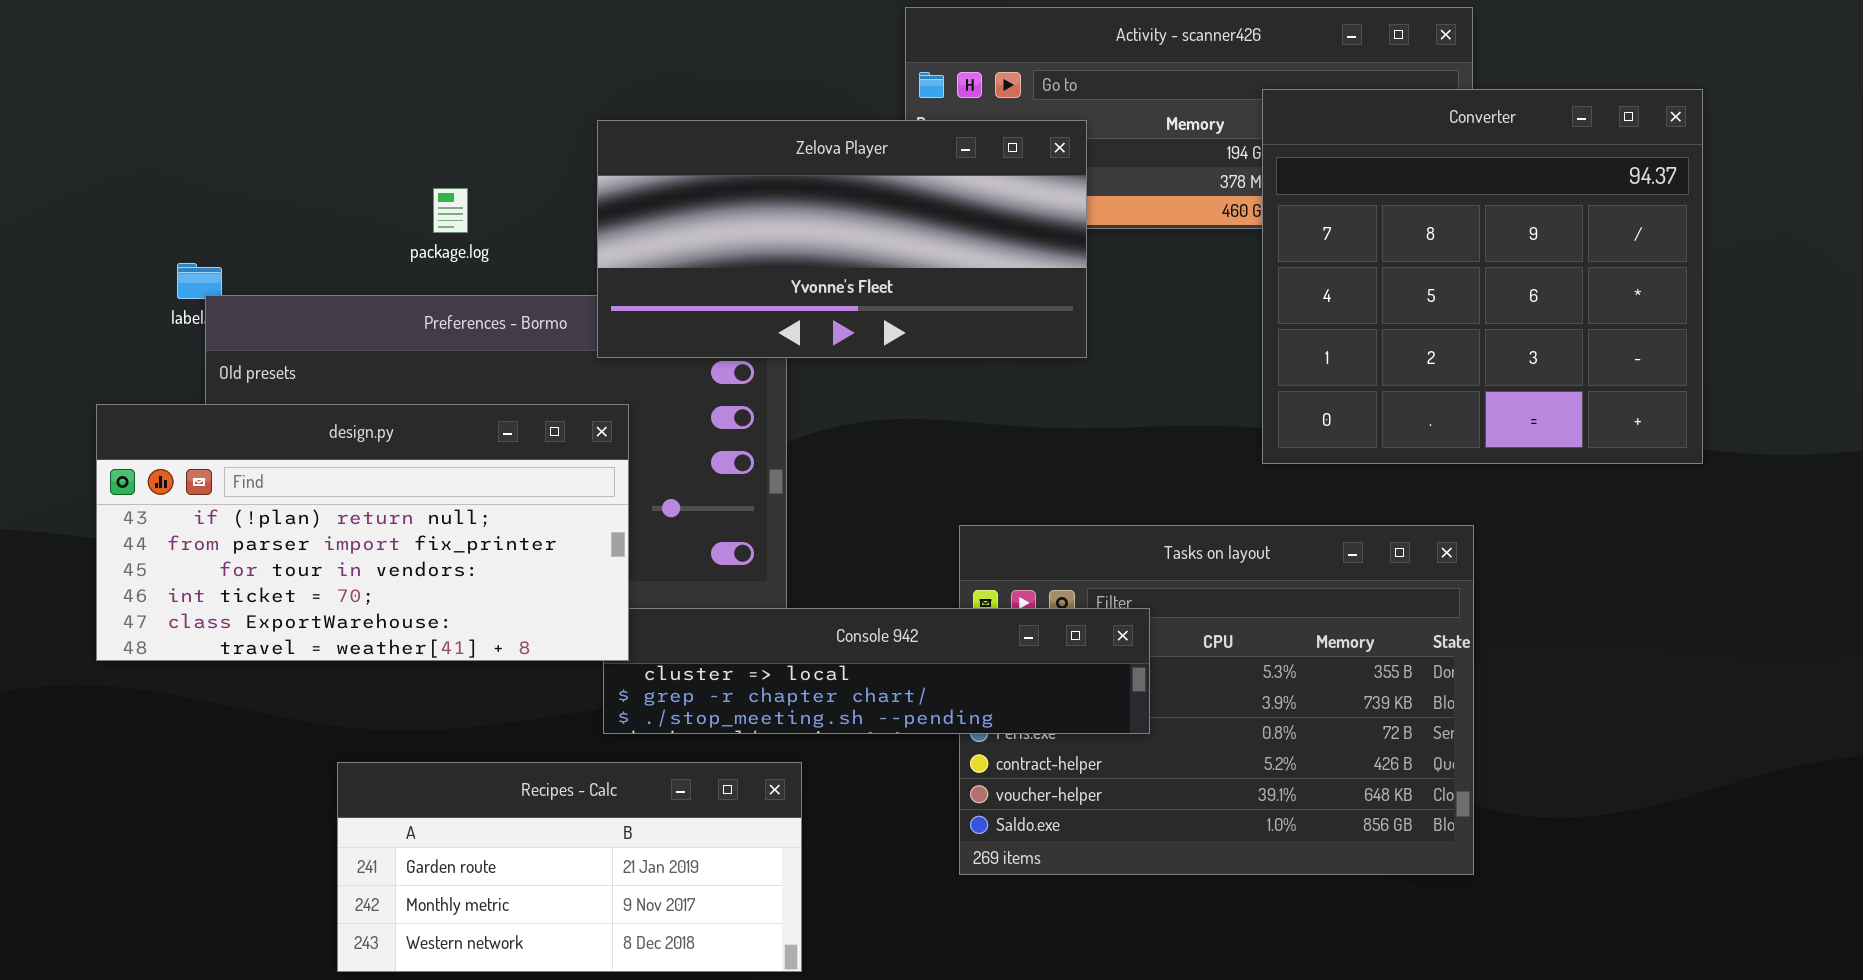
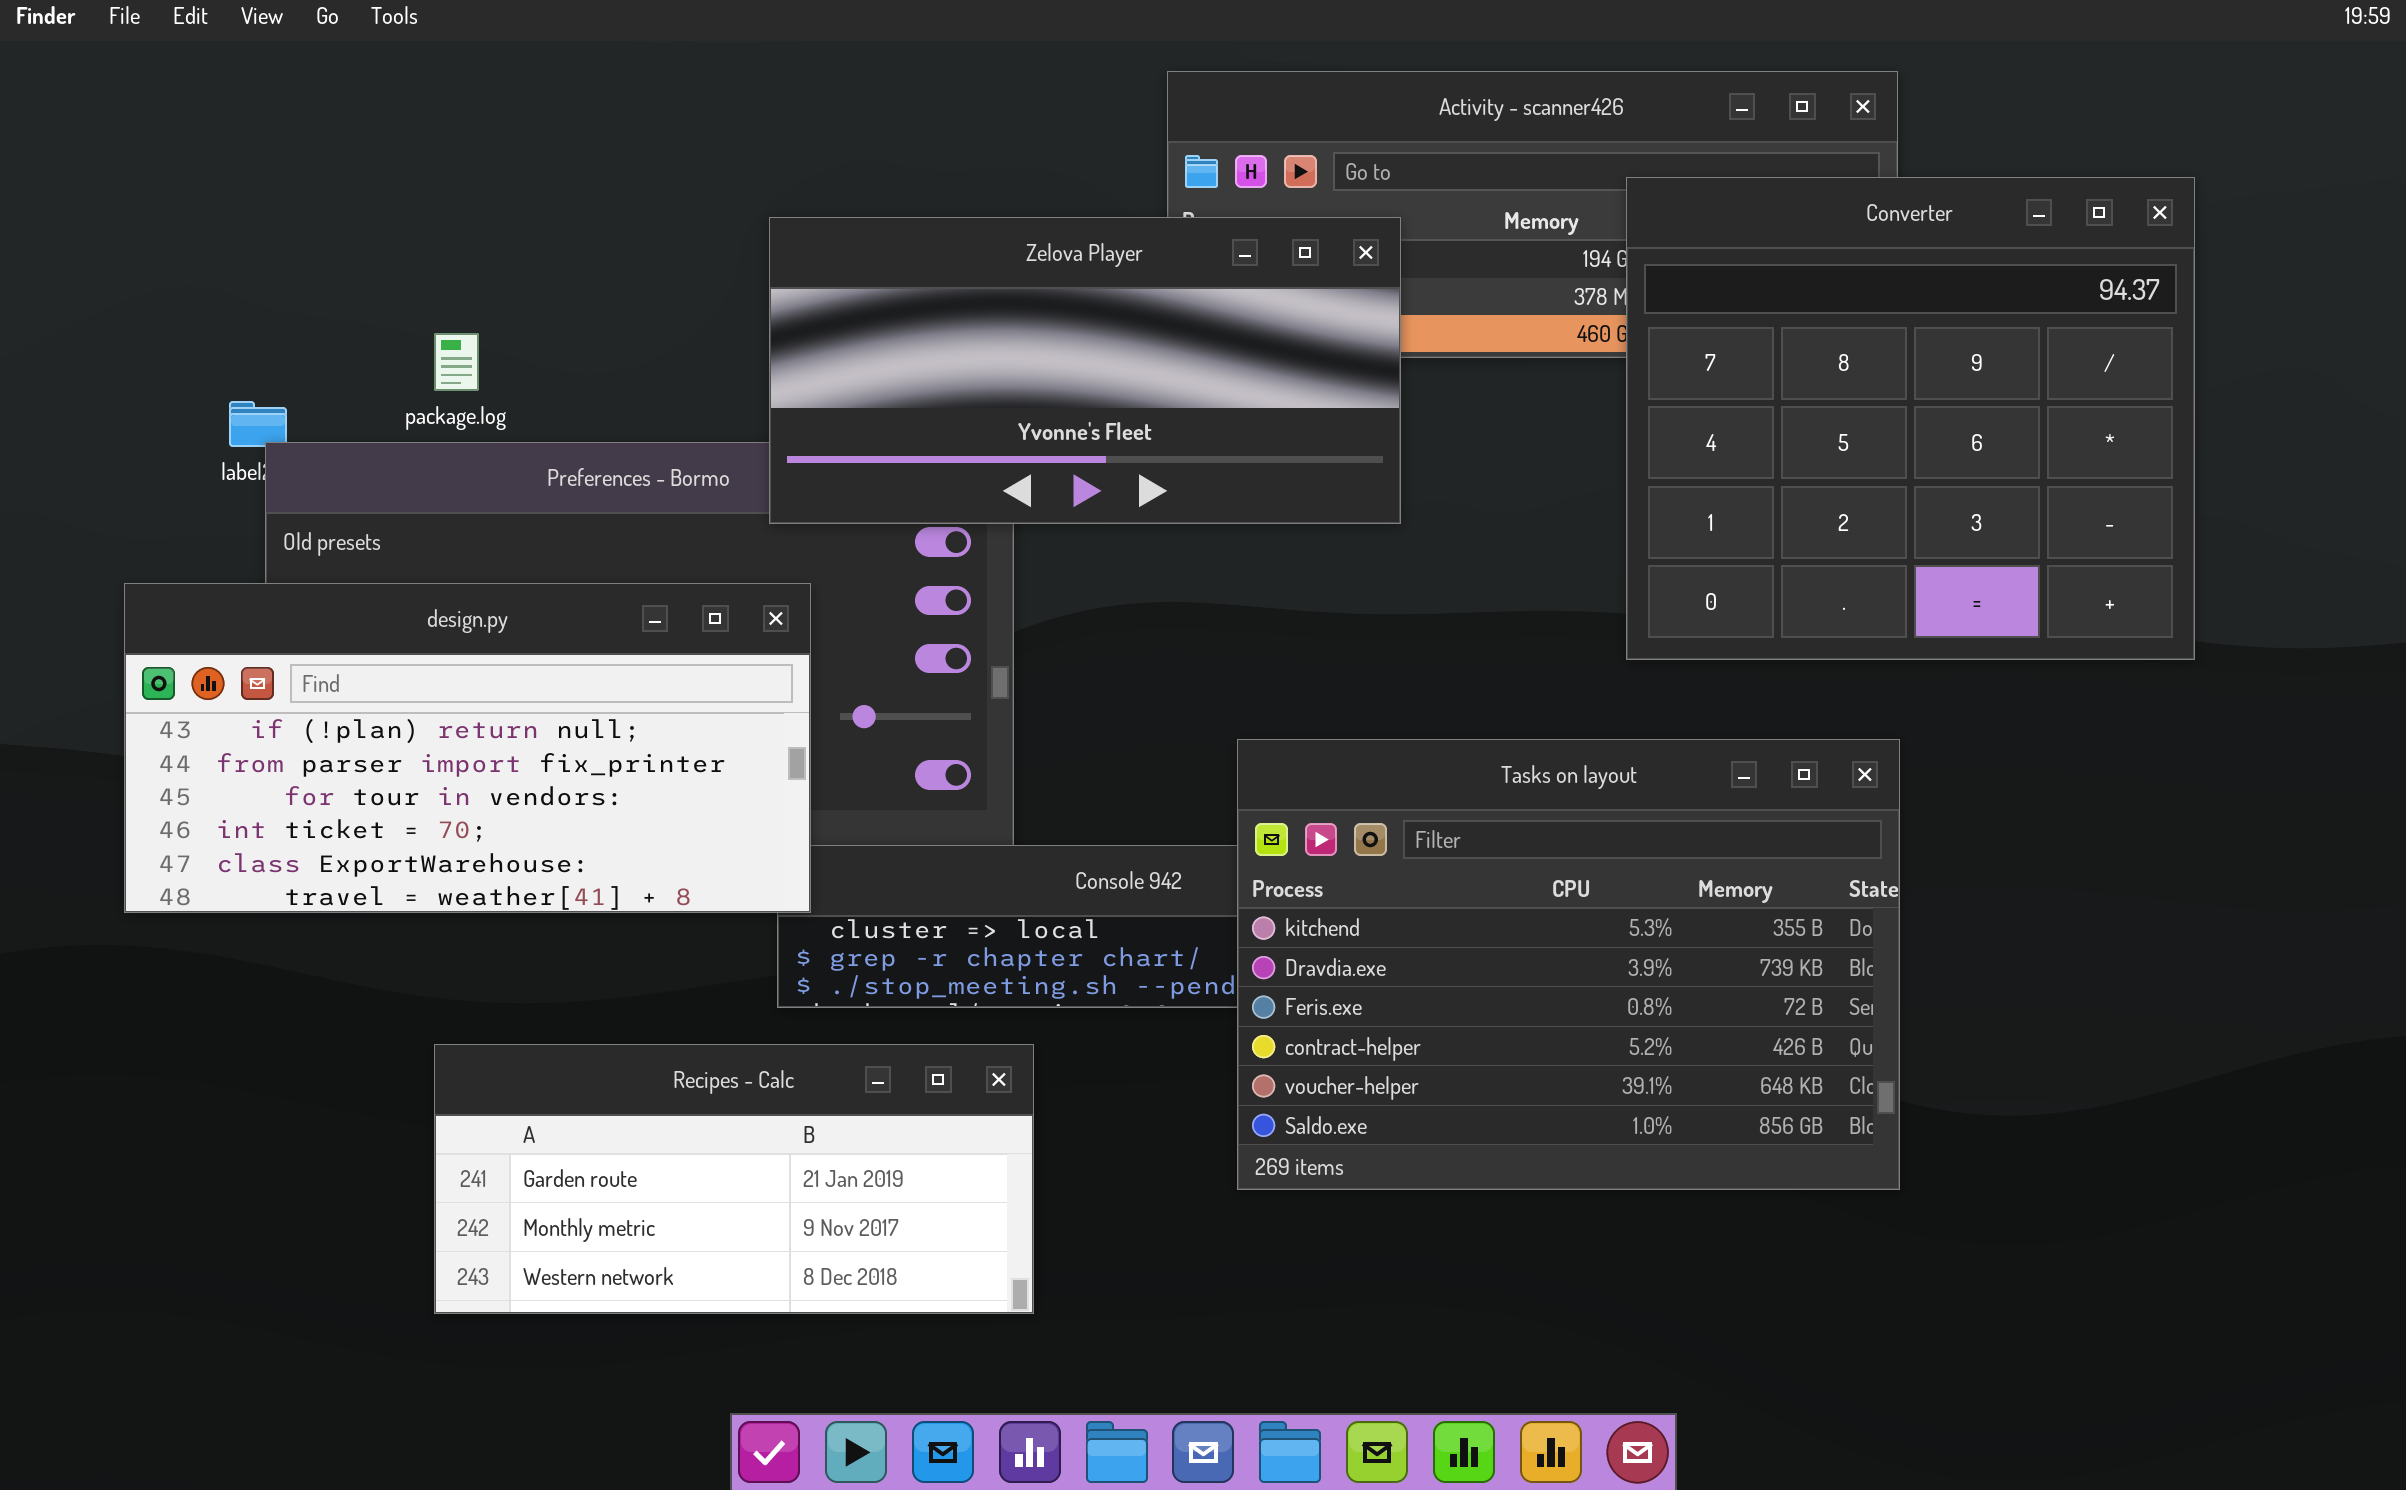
package.log: [433,188,468,233] -> [434,333,479,391], moved
Tasks on layout: [959,525,1474,875] -> [1237,739,1900,1190], raised

